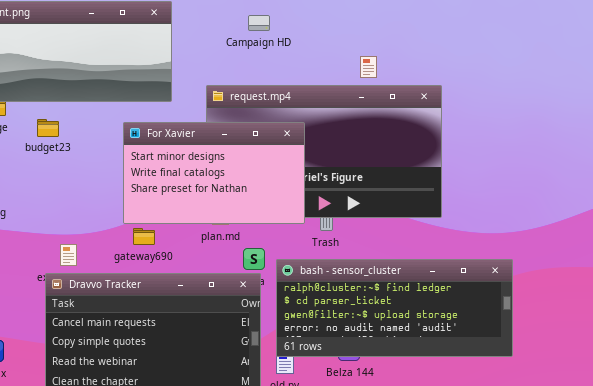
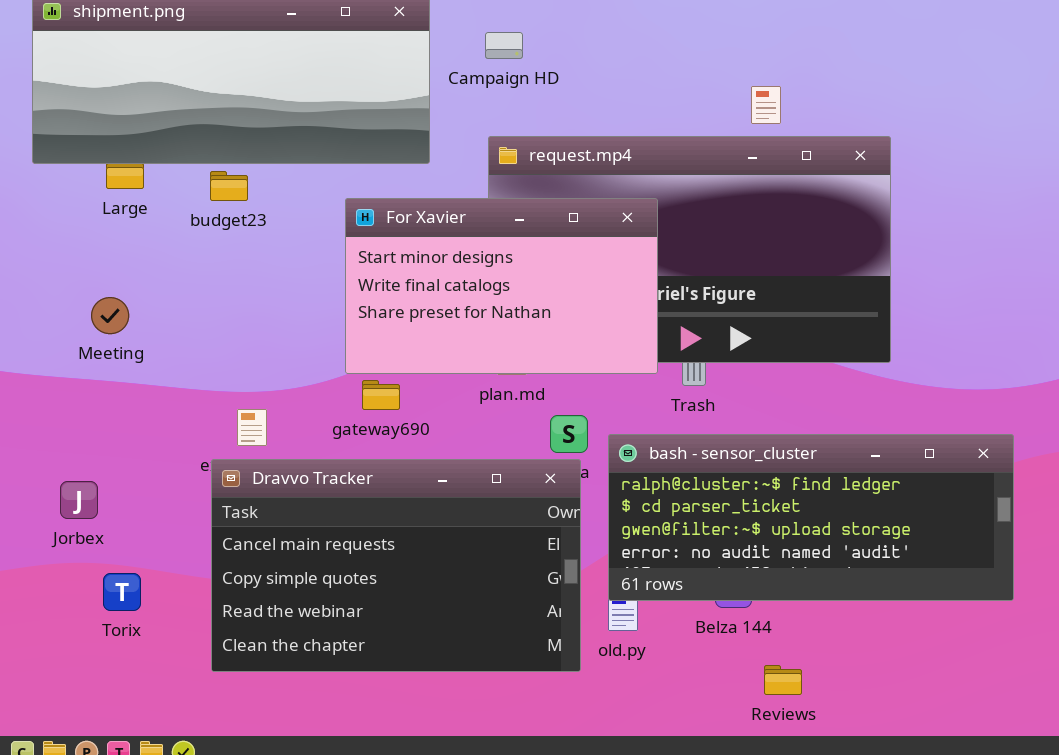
Campaign HD: [248,15,270,31] -> [485,32,523,59], moved
budget23: [37,119,59,137] -> [210,171,248,201], moved

